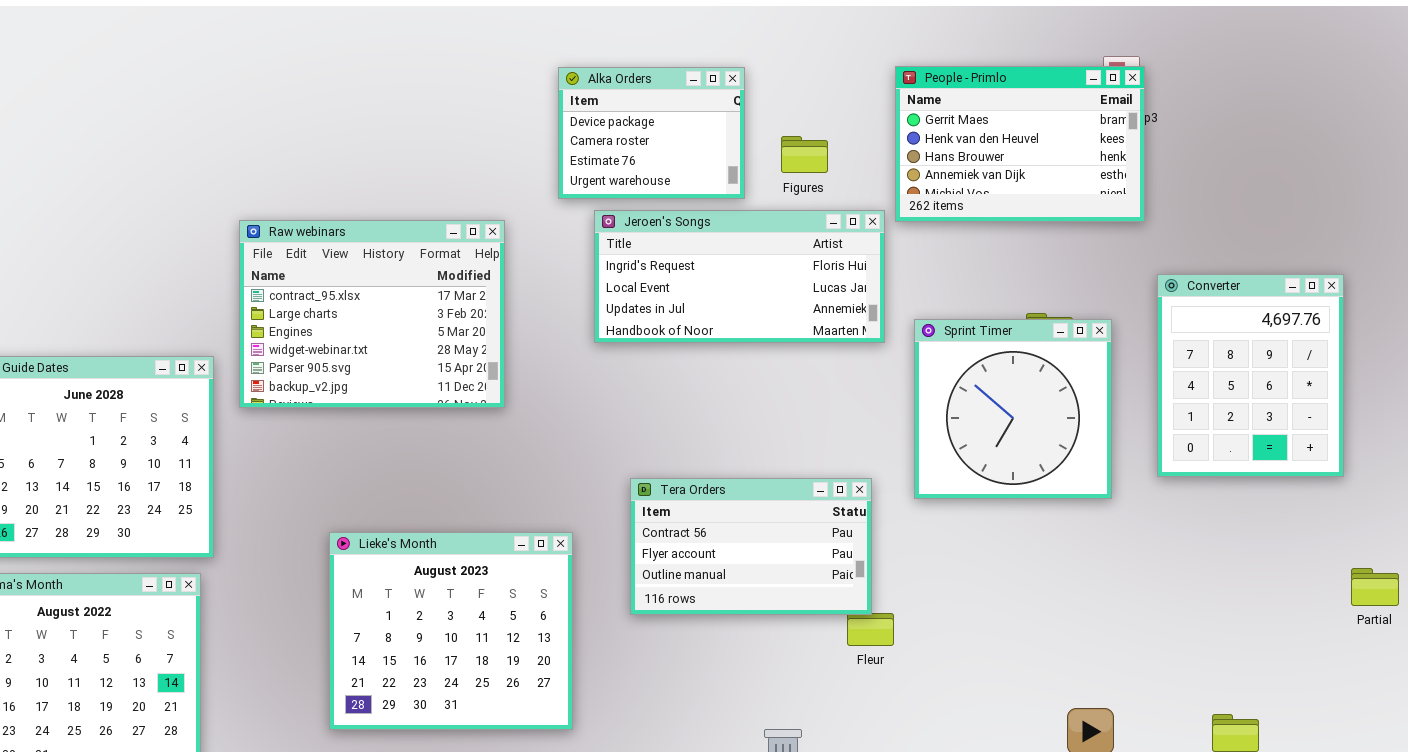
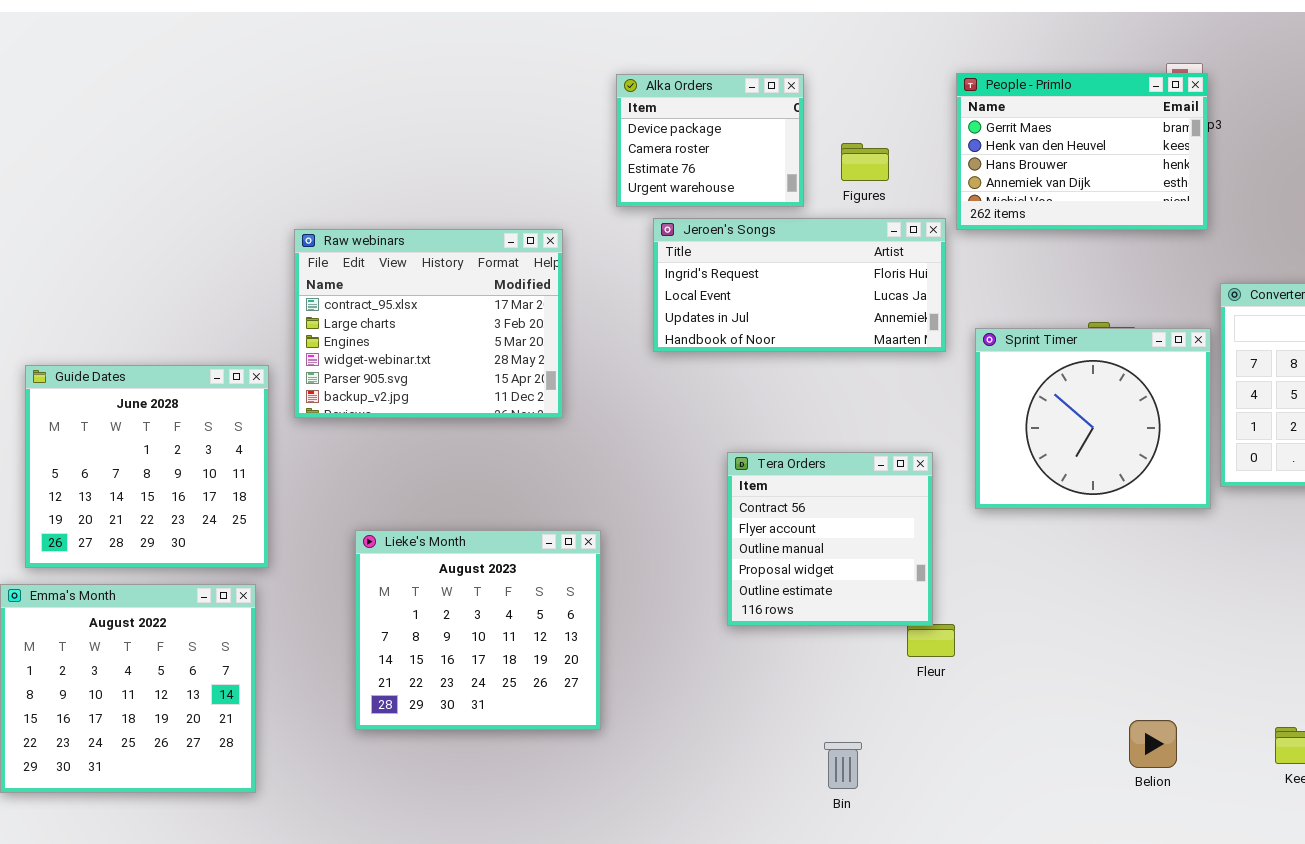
Sprint Timer: [914,319,1112,499] -> [975,328,1211,509], resized
Tera Orders: [630,478,872,615] -> [727,452,933,626], resized
Lieke's Month: [329,532,573,730] -> [355,530,601,730], moved

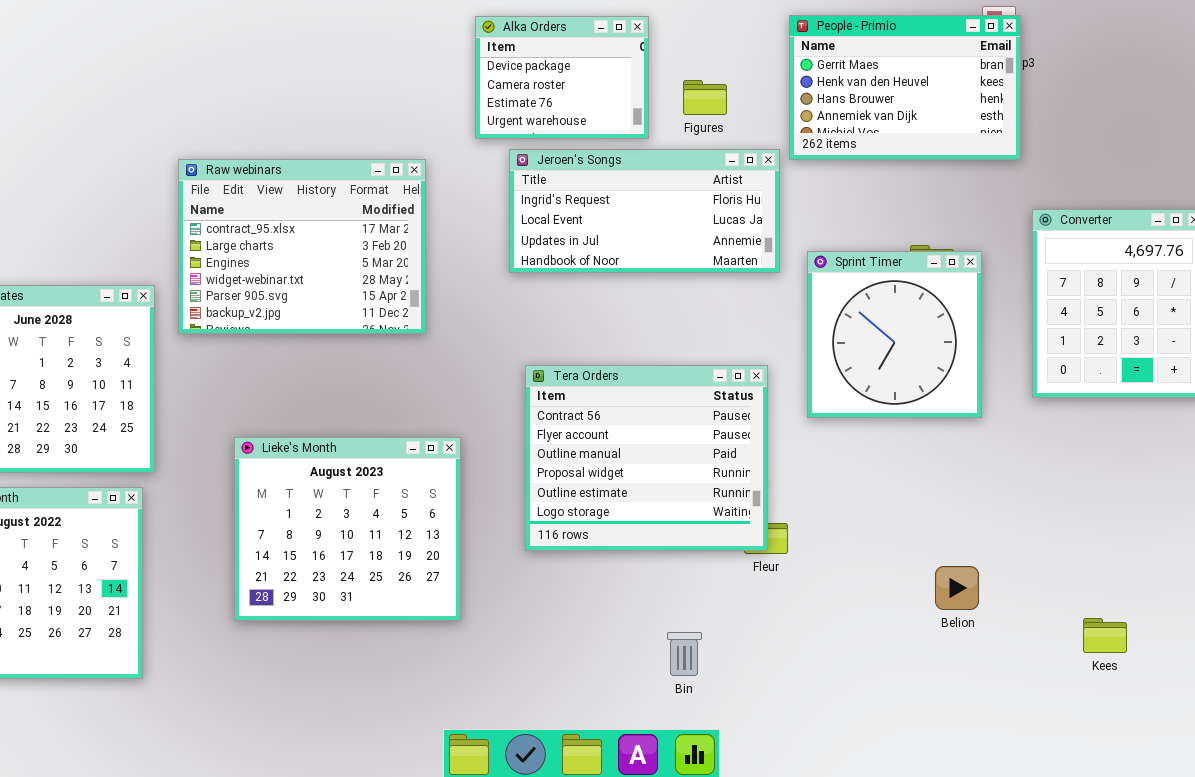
Sprint Timer: [975,328,1211,509] -> [807,251,982,418], resized
Tera Orders: [727,452,933,626] -> [525,365,768,551], resized
Belion: [1129,720,1177,768] -> [935,566,979,610], moved

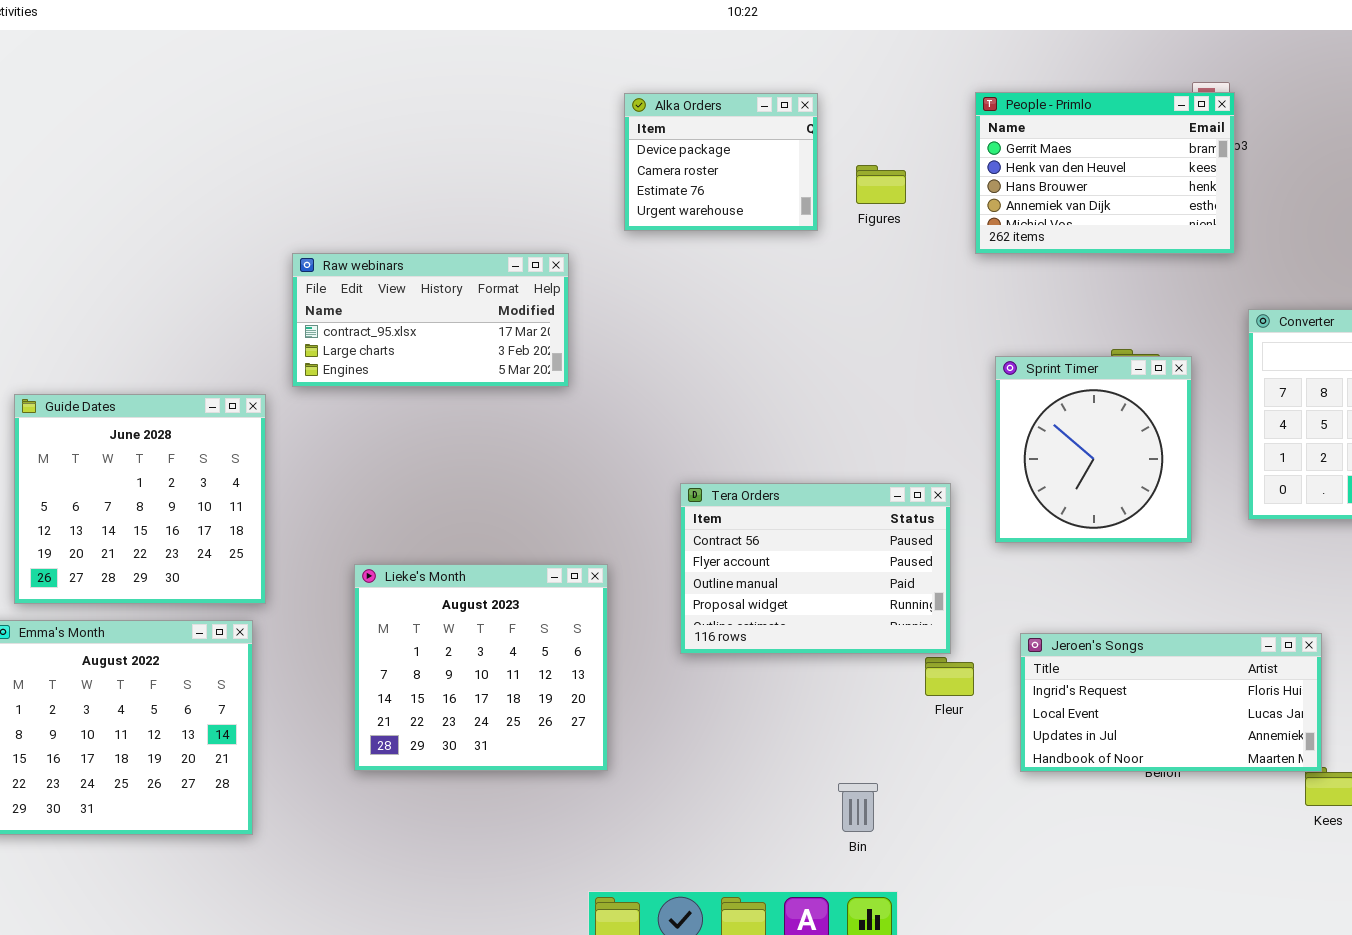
Jeroen's Songs: [509,149,780,273] -> [1020,633,1322,772], moved
Raw webinars: [178,159,426,334] -> [292,253,569,387], resized
Tera Orders: [525,365,768,551] -> [680,483,951,654], resized

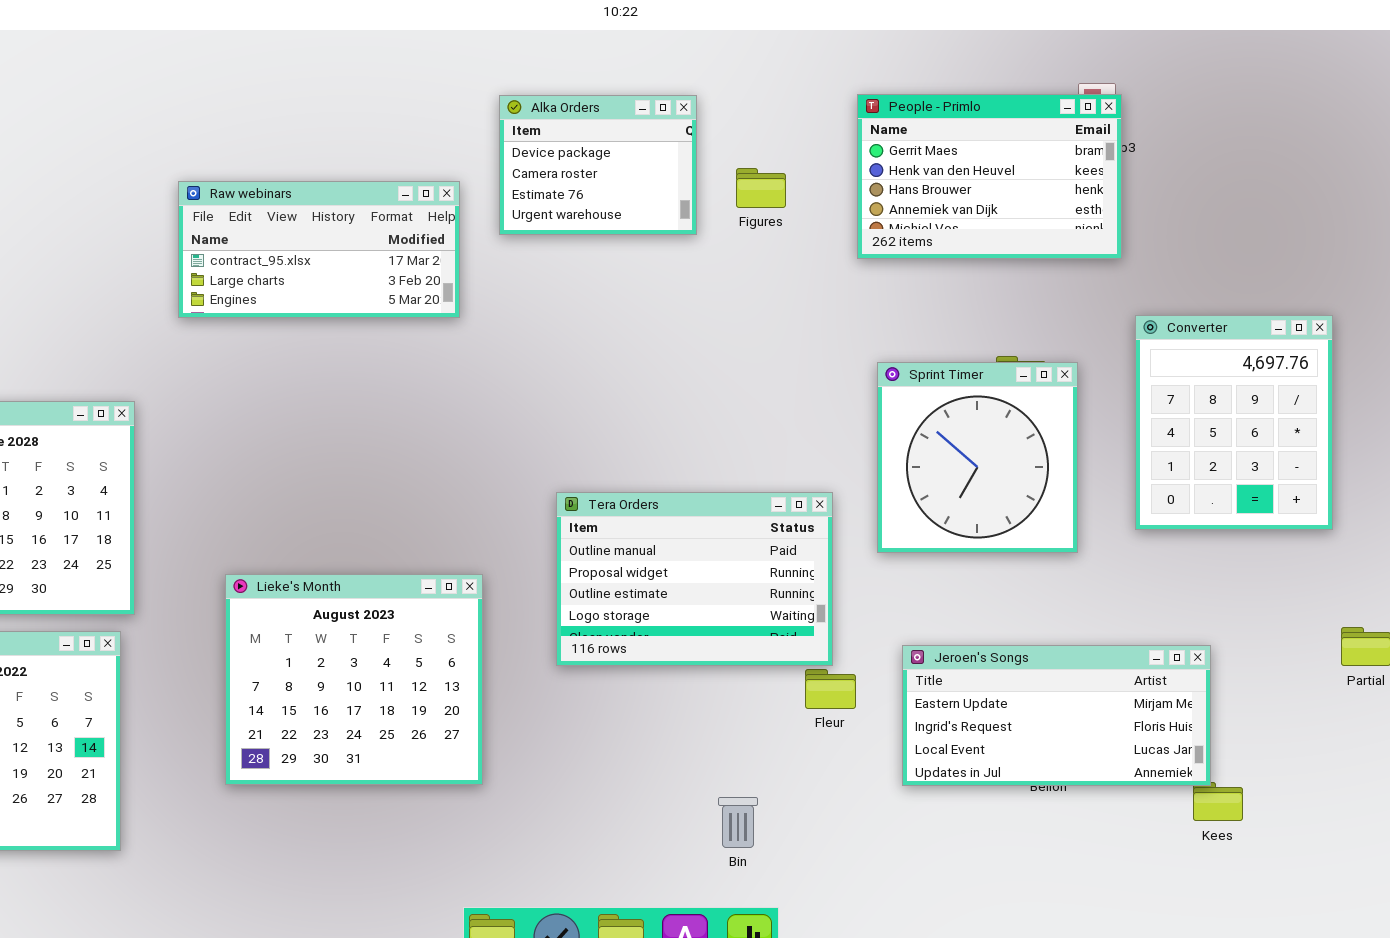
Raw webinars: [292,253,569,387] -> [178,181,460,318], moved
Tera Orders: [680,483,951,654] -> [556,492,833,666], scrolled down 2 rows
Jeroen's Songs: [1020,633,1322,772] -> [902,645,1211,786], scrolled up 1 row

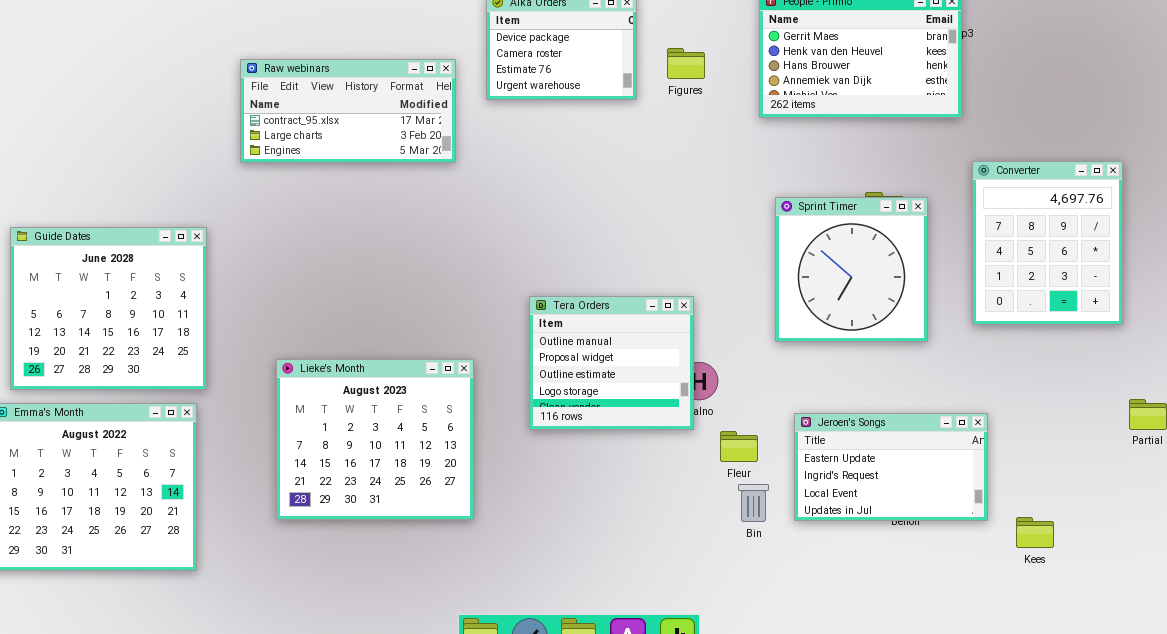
Tera Orders: [556,492,833,666] -> [529,296,694,430], resized
Jeroen's Songs: [902,645,1211,786] -> [794,413,988,521], resized
Bin: [718,797,758,848] -> [738,484,769,522], moved

